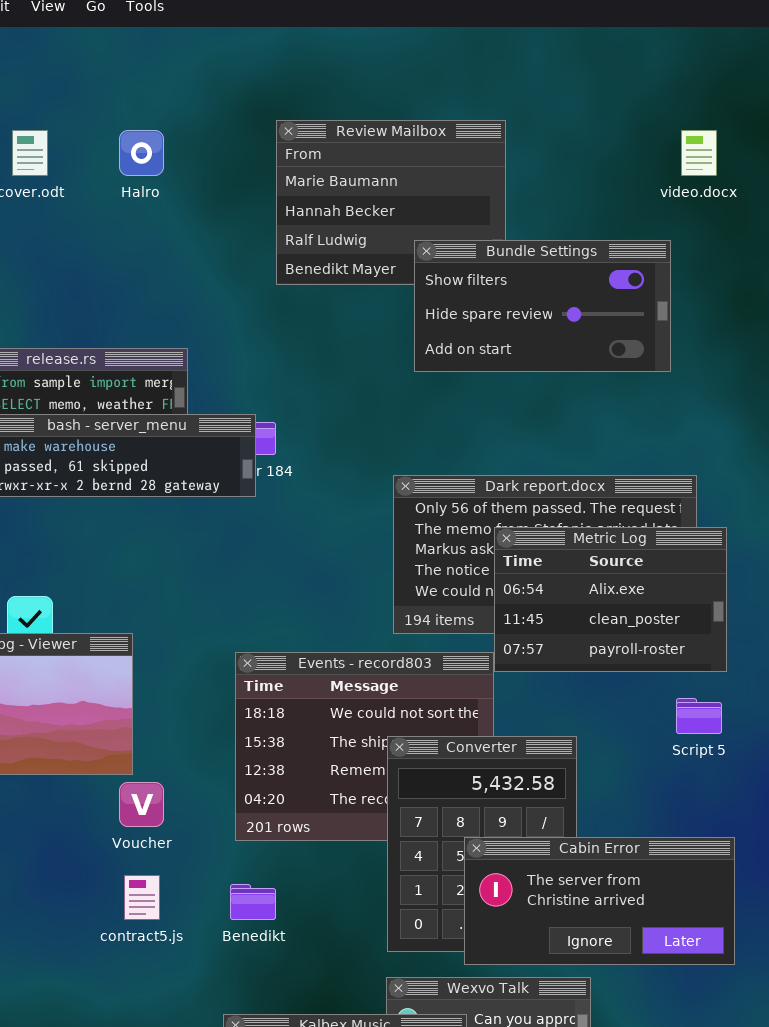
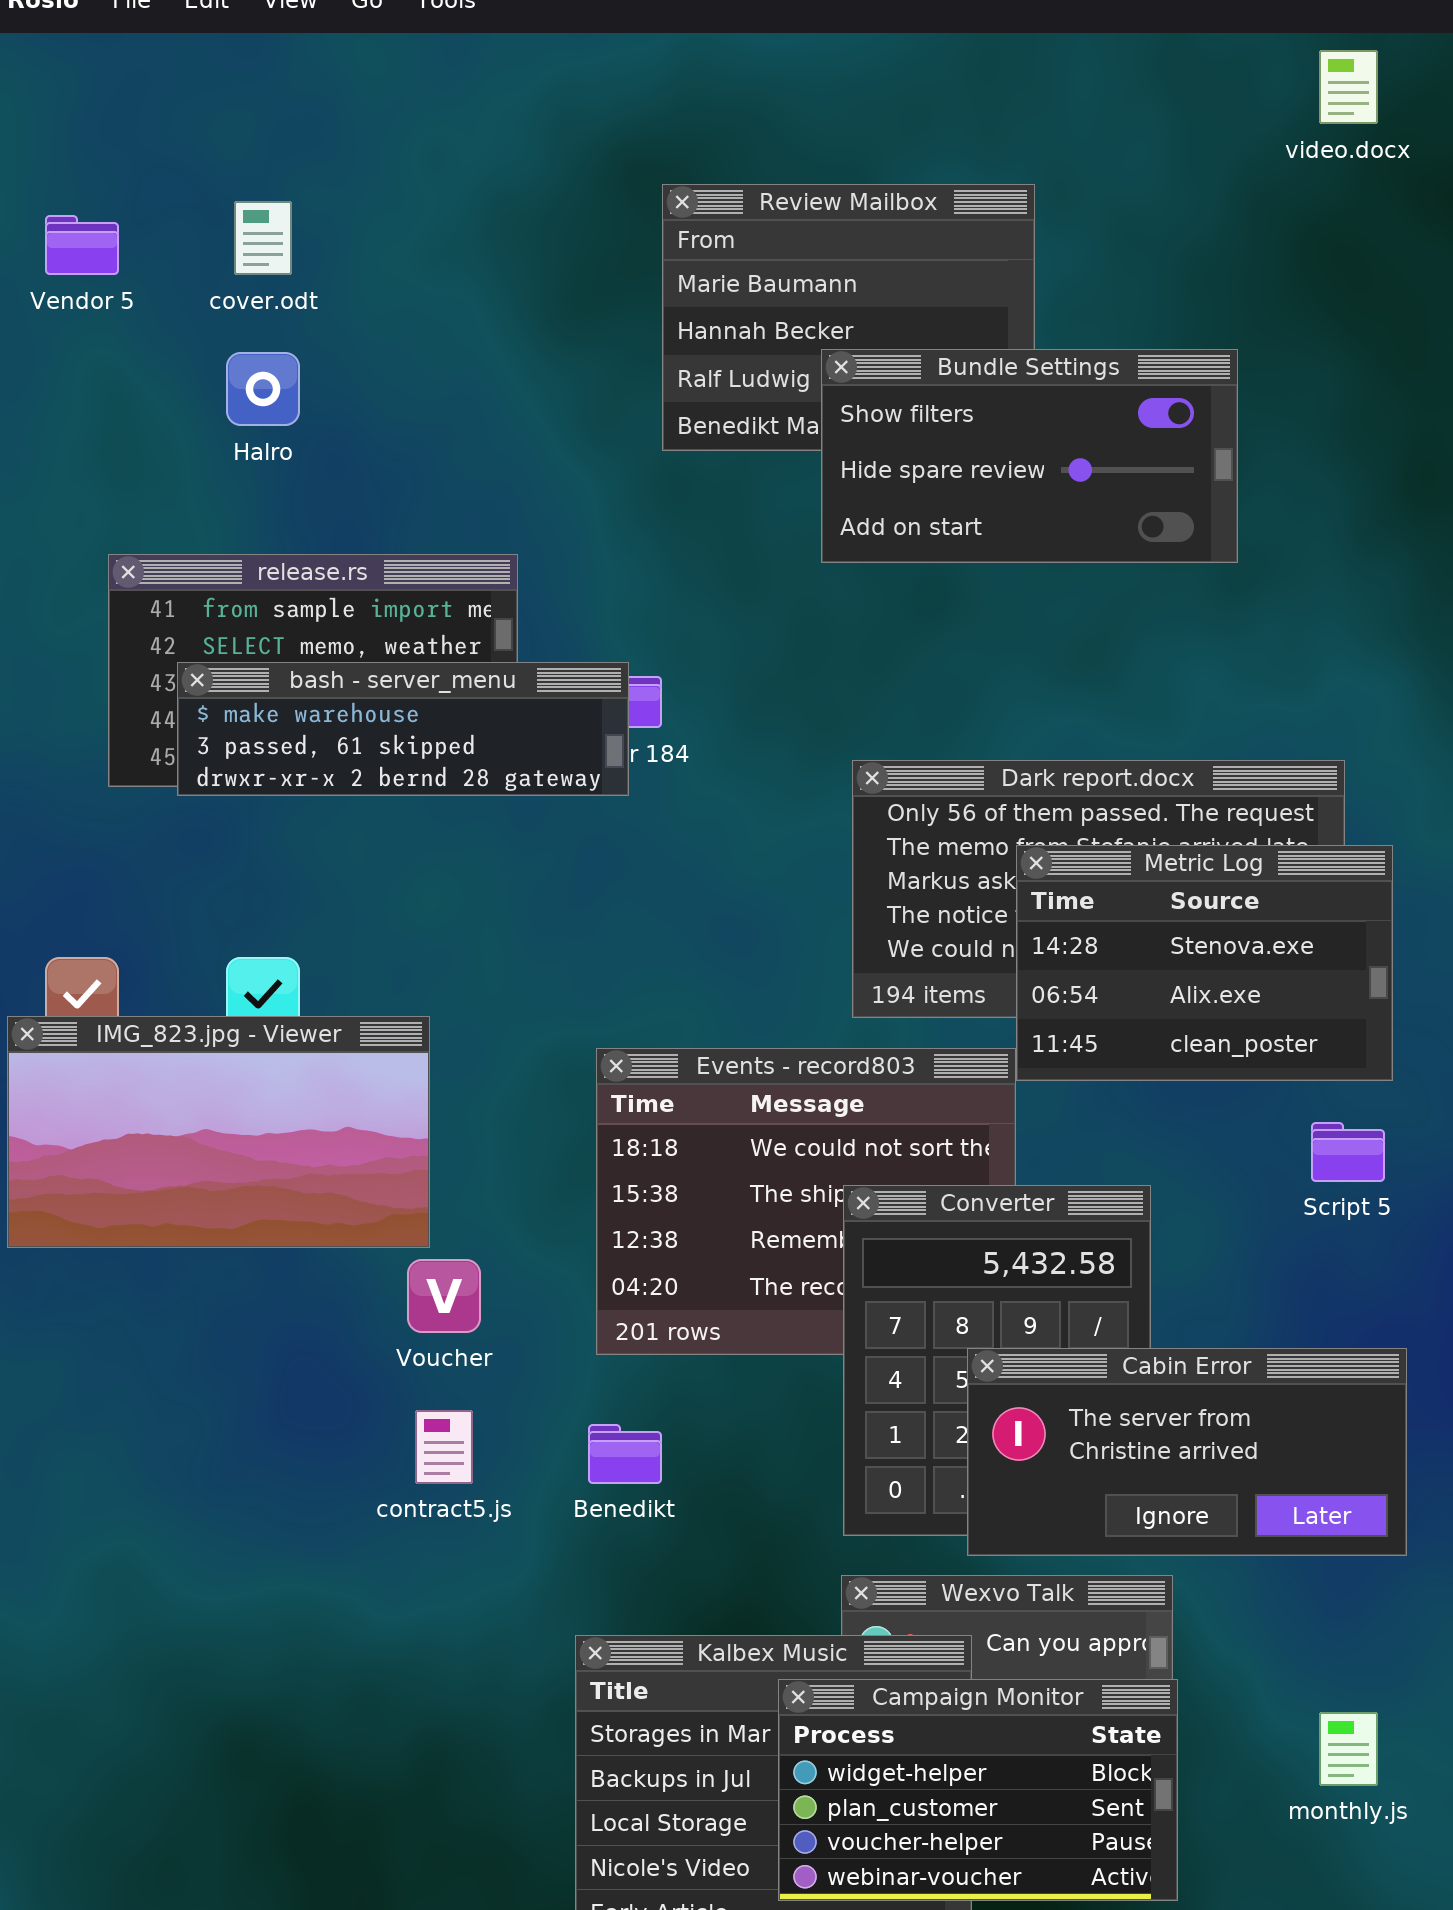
Halro: [119,130,164,176] -> [226,352,300,426], moved
video.docx: [681,130,717,176] -> [1319,50,1378,124], moved
Bundle Settings: [414,240,671,372] -> [821,349,1238,563], moved
Metric Log: [494,527,727,672] -> [1016,845,1393,1081], scrolled up 1 row

